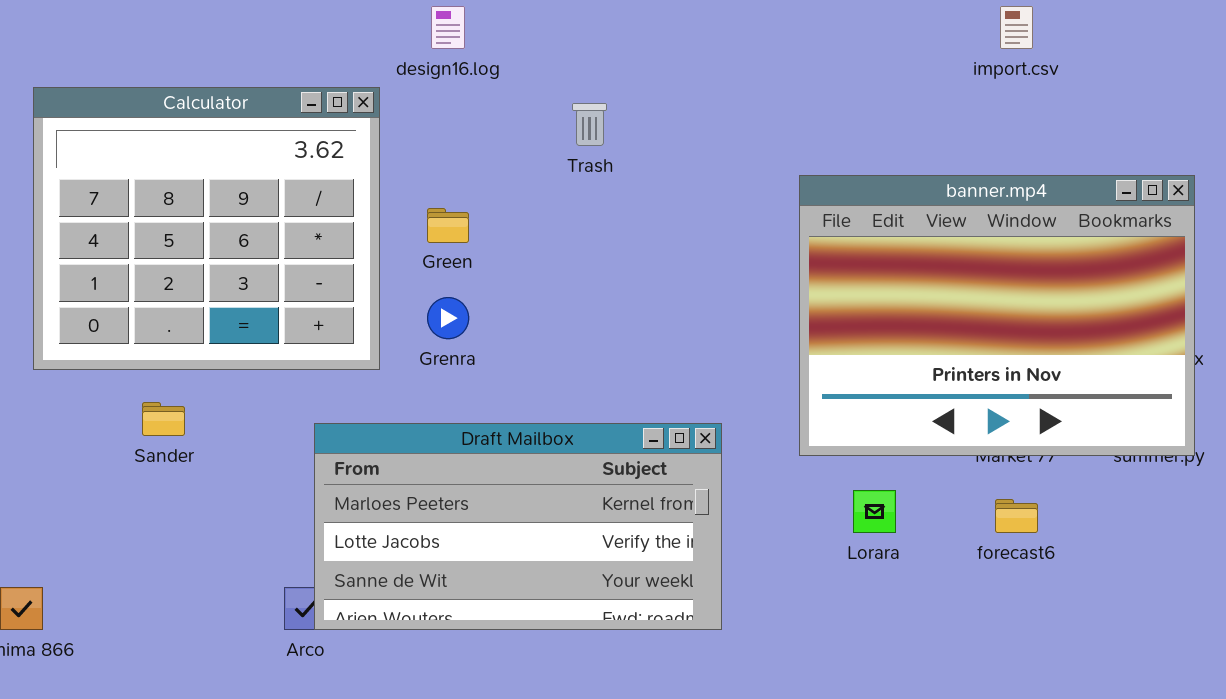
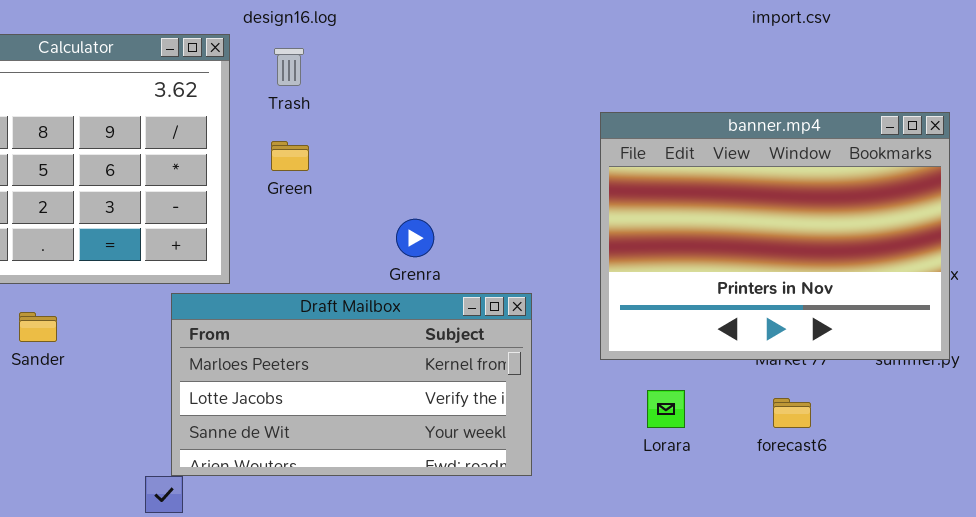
Trash: [572,103,607,146] -> [274,48,304,86], moved
Grenra: [427,297,469,339] -> [396,219,434,257], moved
Draft Mailbox: [314,423,722,630] -> [171,293,532,476], moved

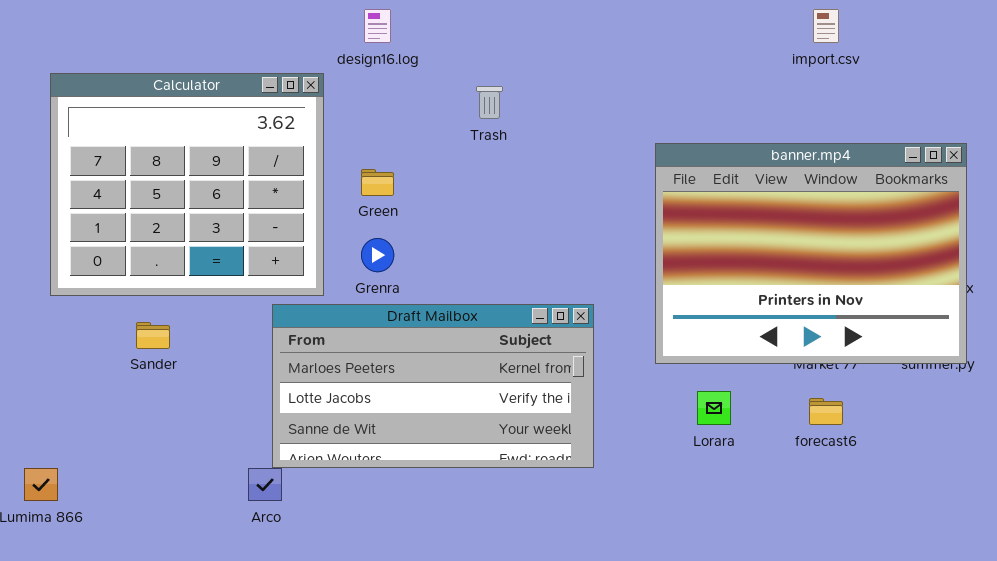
Trash: [274,48,304,86] -> [476,86,503,119], moved
Grenra: [396,219,434,257] -> [361,238,394,272], moved

